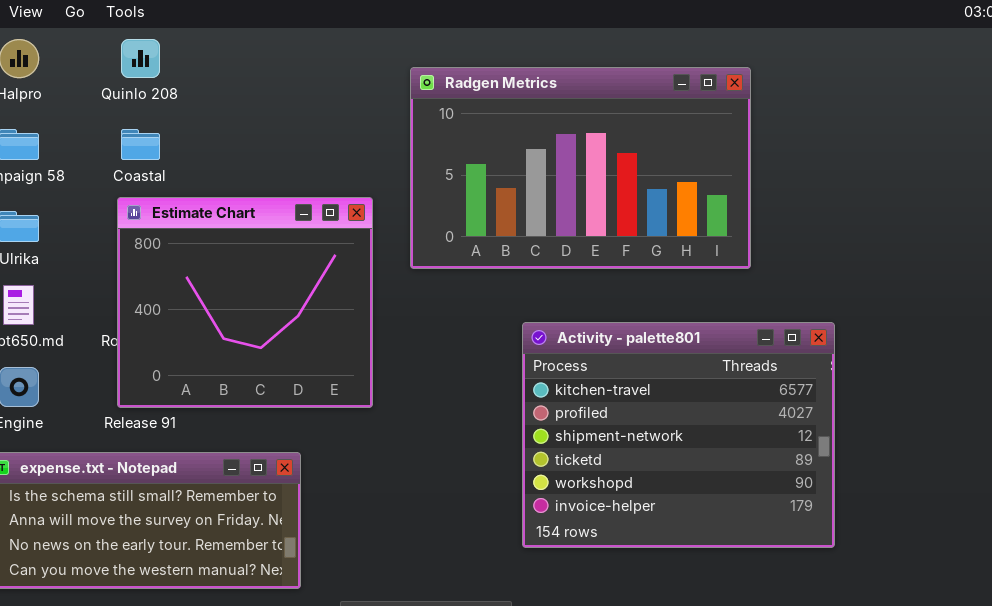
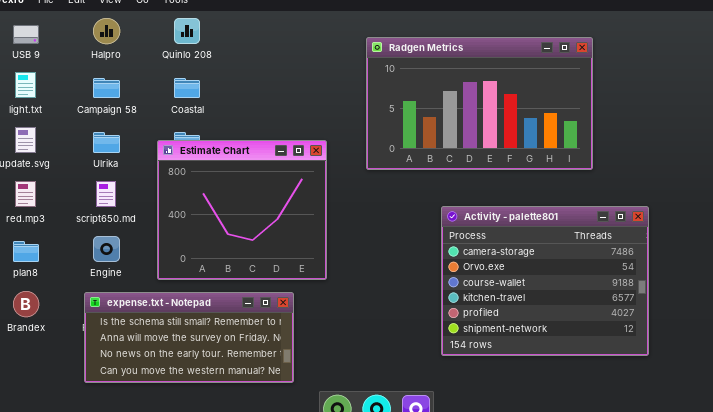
Estimate Chart: [117,197,373,408] -> [157,140,327,280], moved
Activity - palette801: [522,322,835,548] -> [441,206,649,356], scrolled up 3 rows

